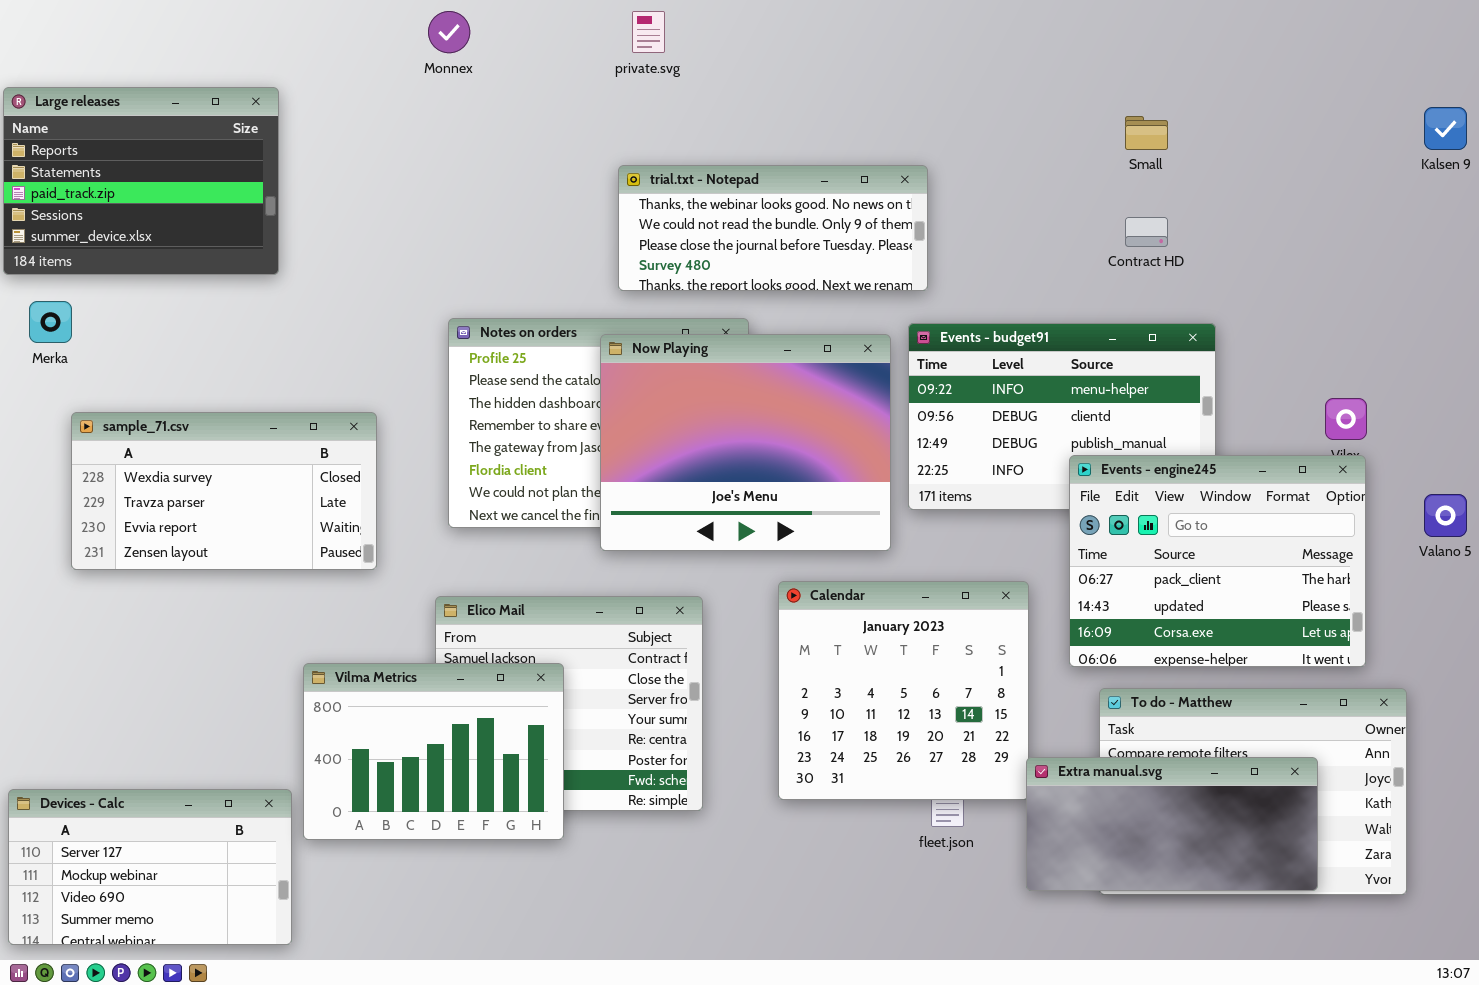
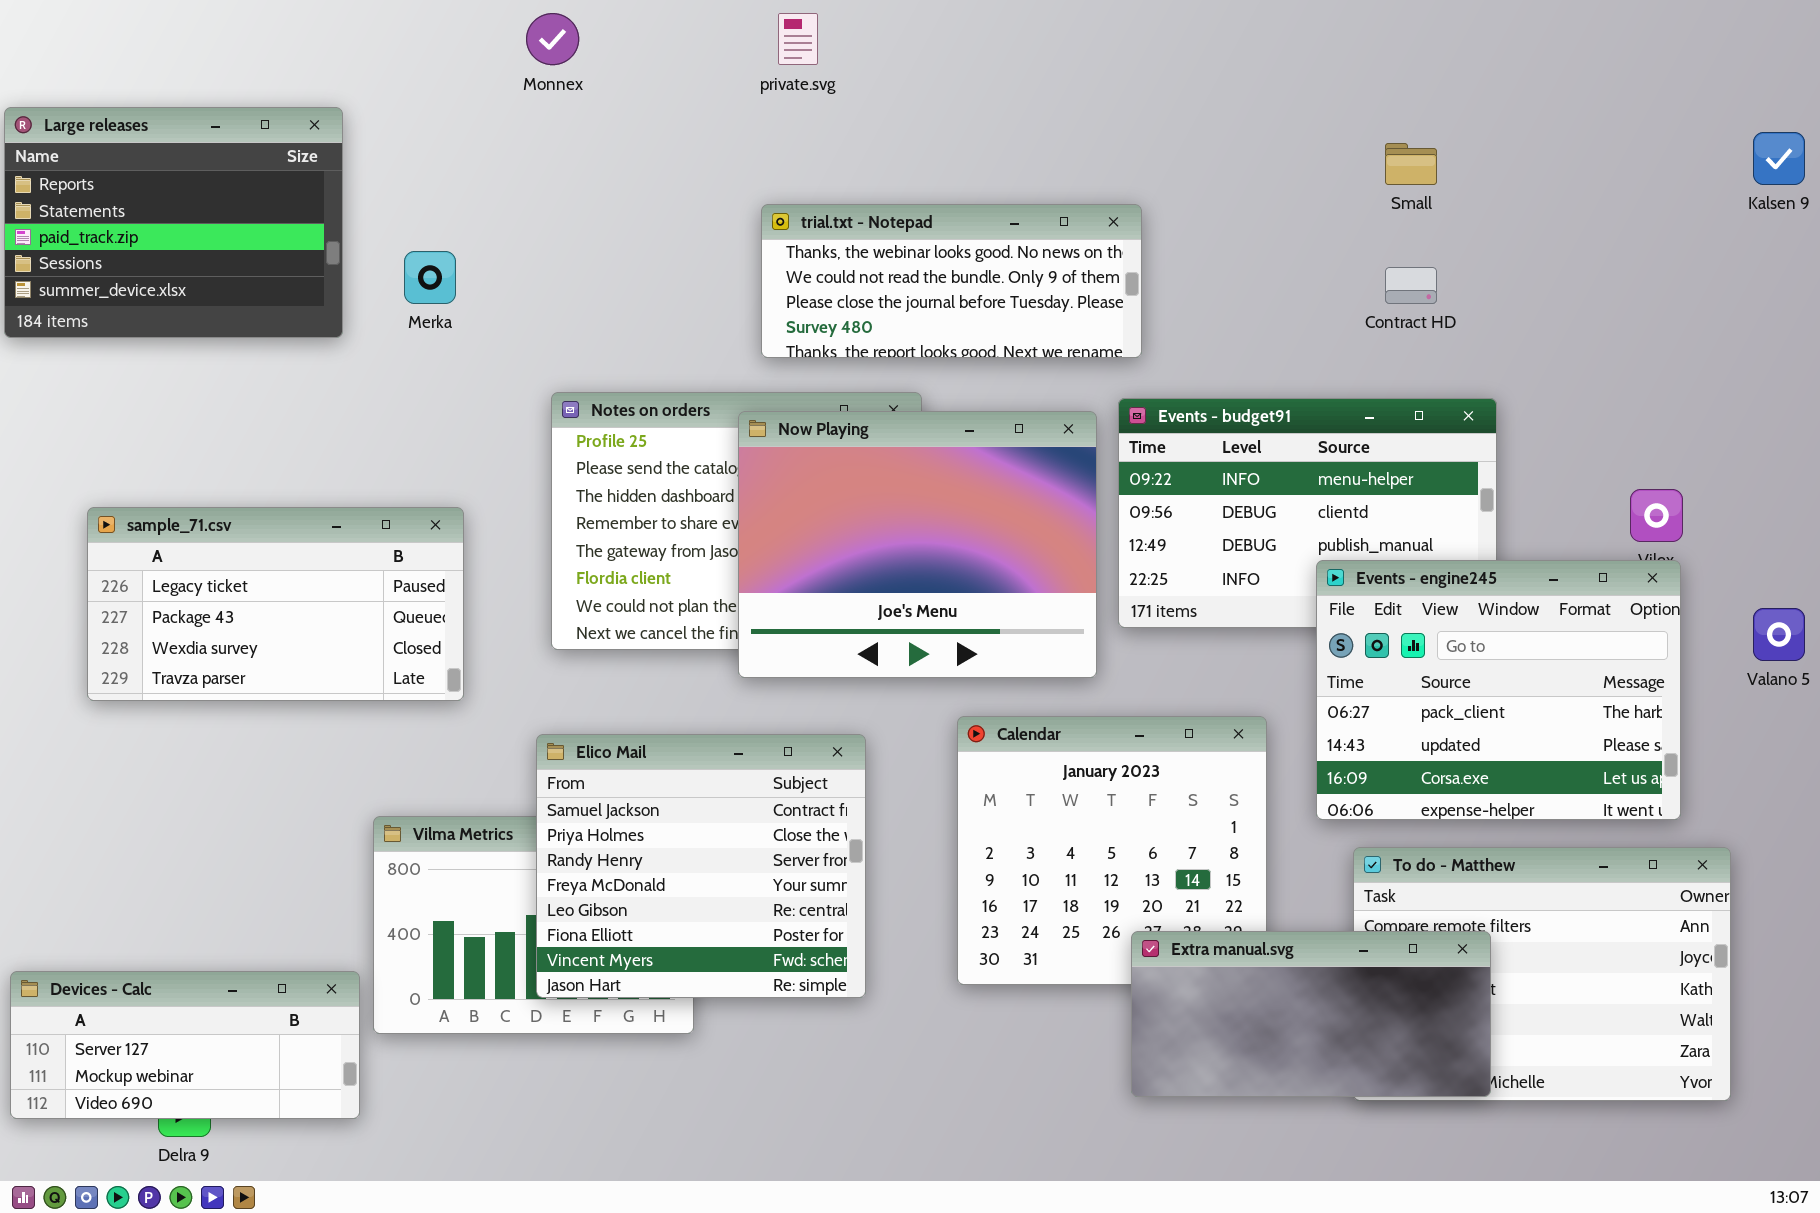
Merka: [29,301,72,343] -> [404,251,456,304], moved
sample_71.csv: [71,412,377,570] -> [87,507,464,701], scrolled up 2 rows
Elico Mail: [435,596,703,811] -> [536,734,866,998], raised
Extra manual.svg: [1026,757,1318,891] -> [1131,931,1491,1097], moved
Devices - Calc: [8,789,292,945] -> [10,971,360,1119], resized

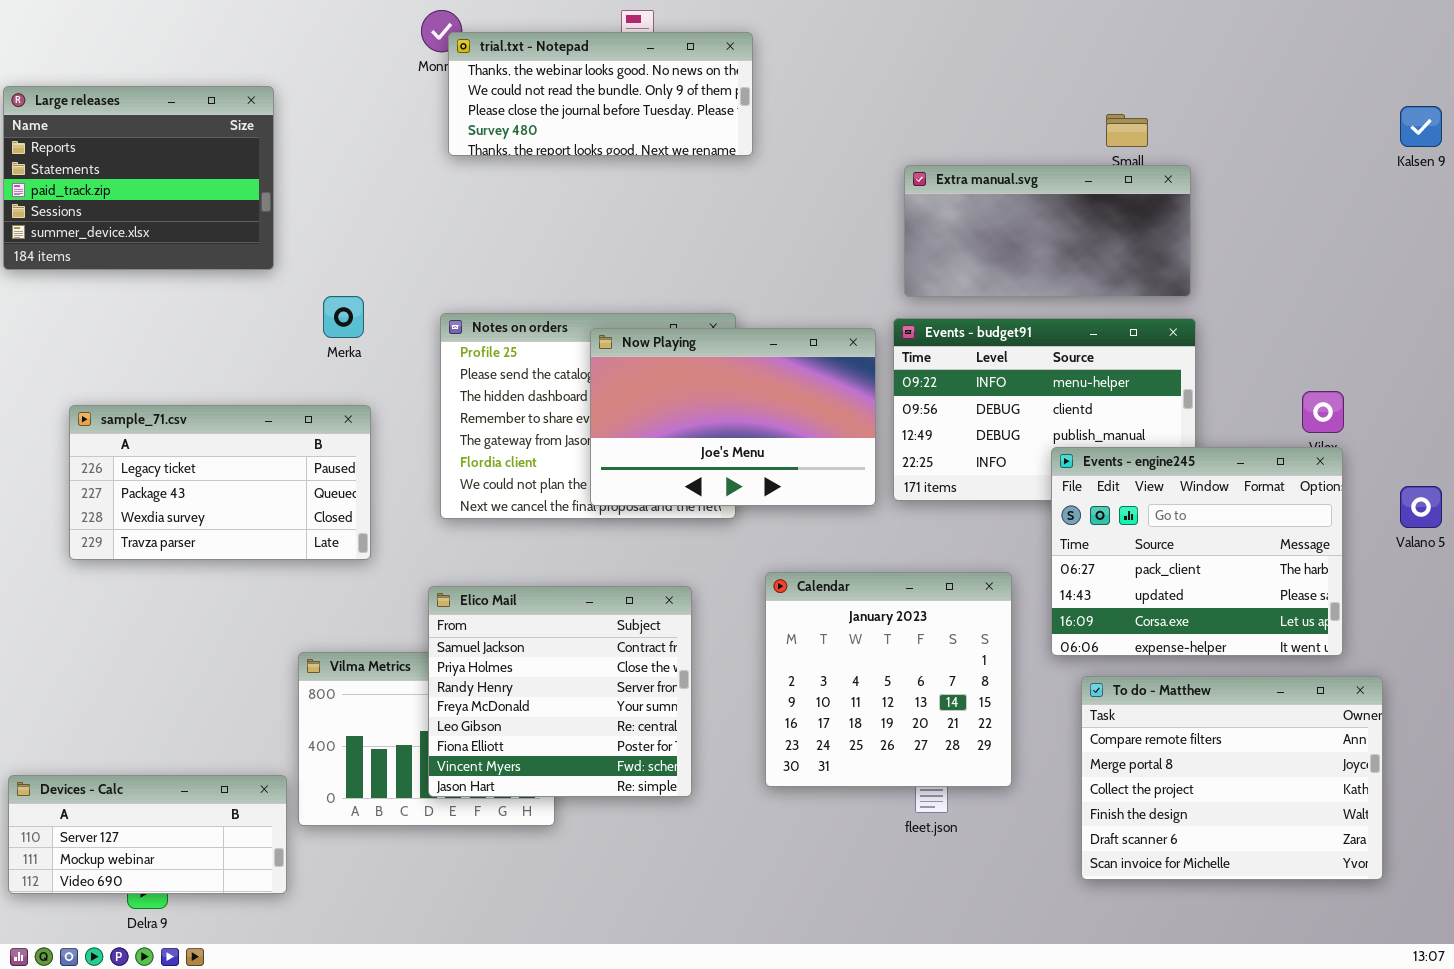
trial.txt - Notepad: [761,204,1142,358] -> [448,32,753,156], moved
Merka: [404,251,456,304] -> [323,296,364,338], moved
Now Playing: [738,411,1097,678] -> [590,328,876,506], resized
Extra manual.svg: [1131,931,1491,1097] -> [904,165,1191,297], moved

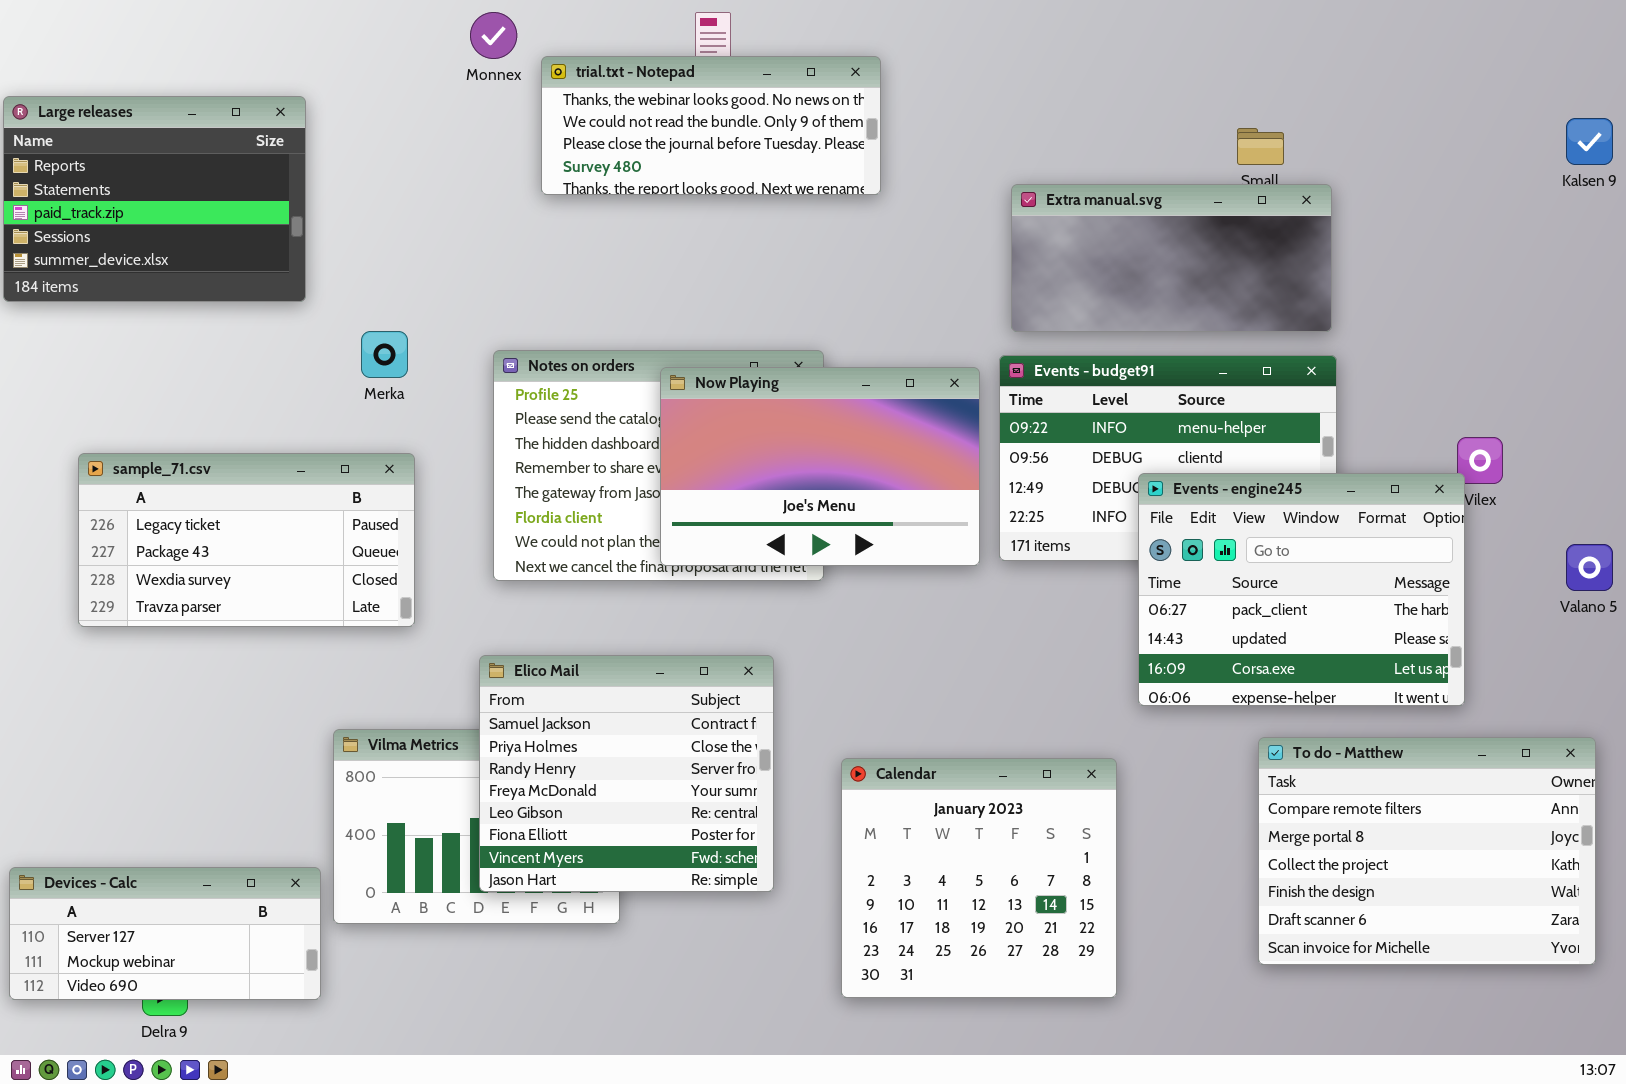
trial.txt - Notepad: [448,32,753,156] -> [541,56,881,195], moved
Events - engine245: [1051,447,1343,656] -> [1138,473,1465,706], moved
Calendar: [765,572,1012,787] -> [841,758,1117,998], moved
To do - Matthew: [1081,676,1383,880] -> [1258,737,1596,965], moved

